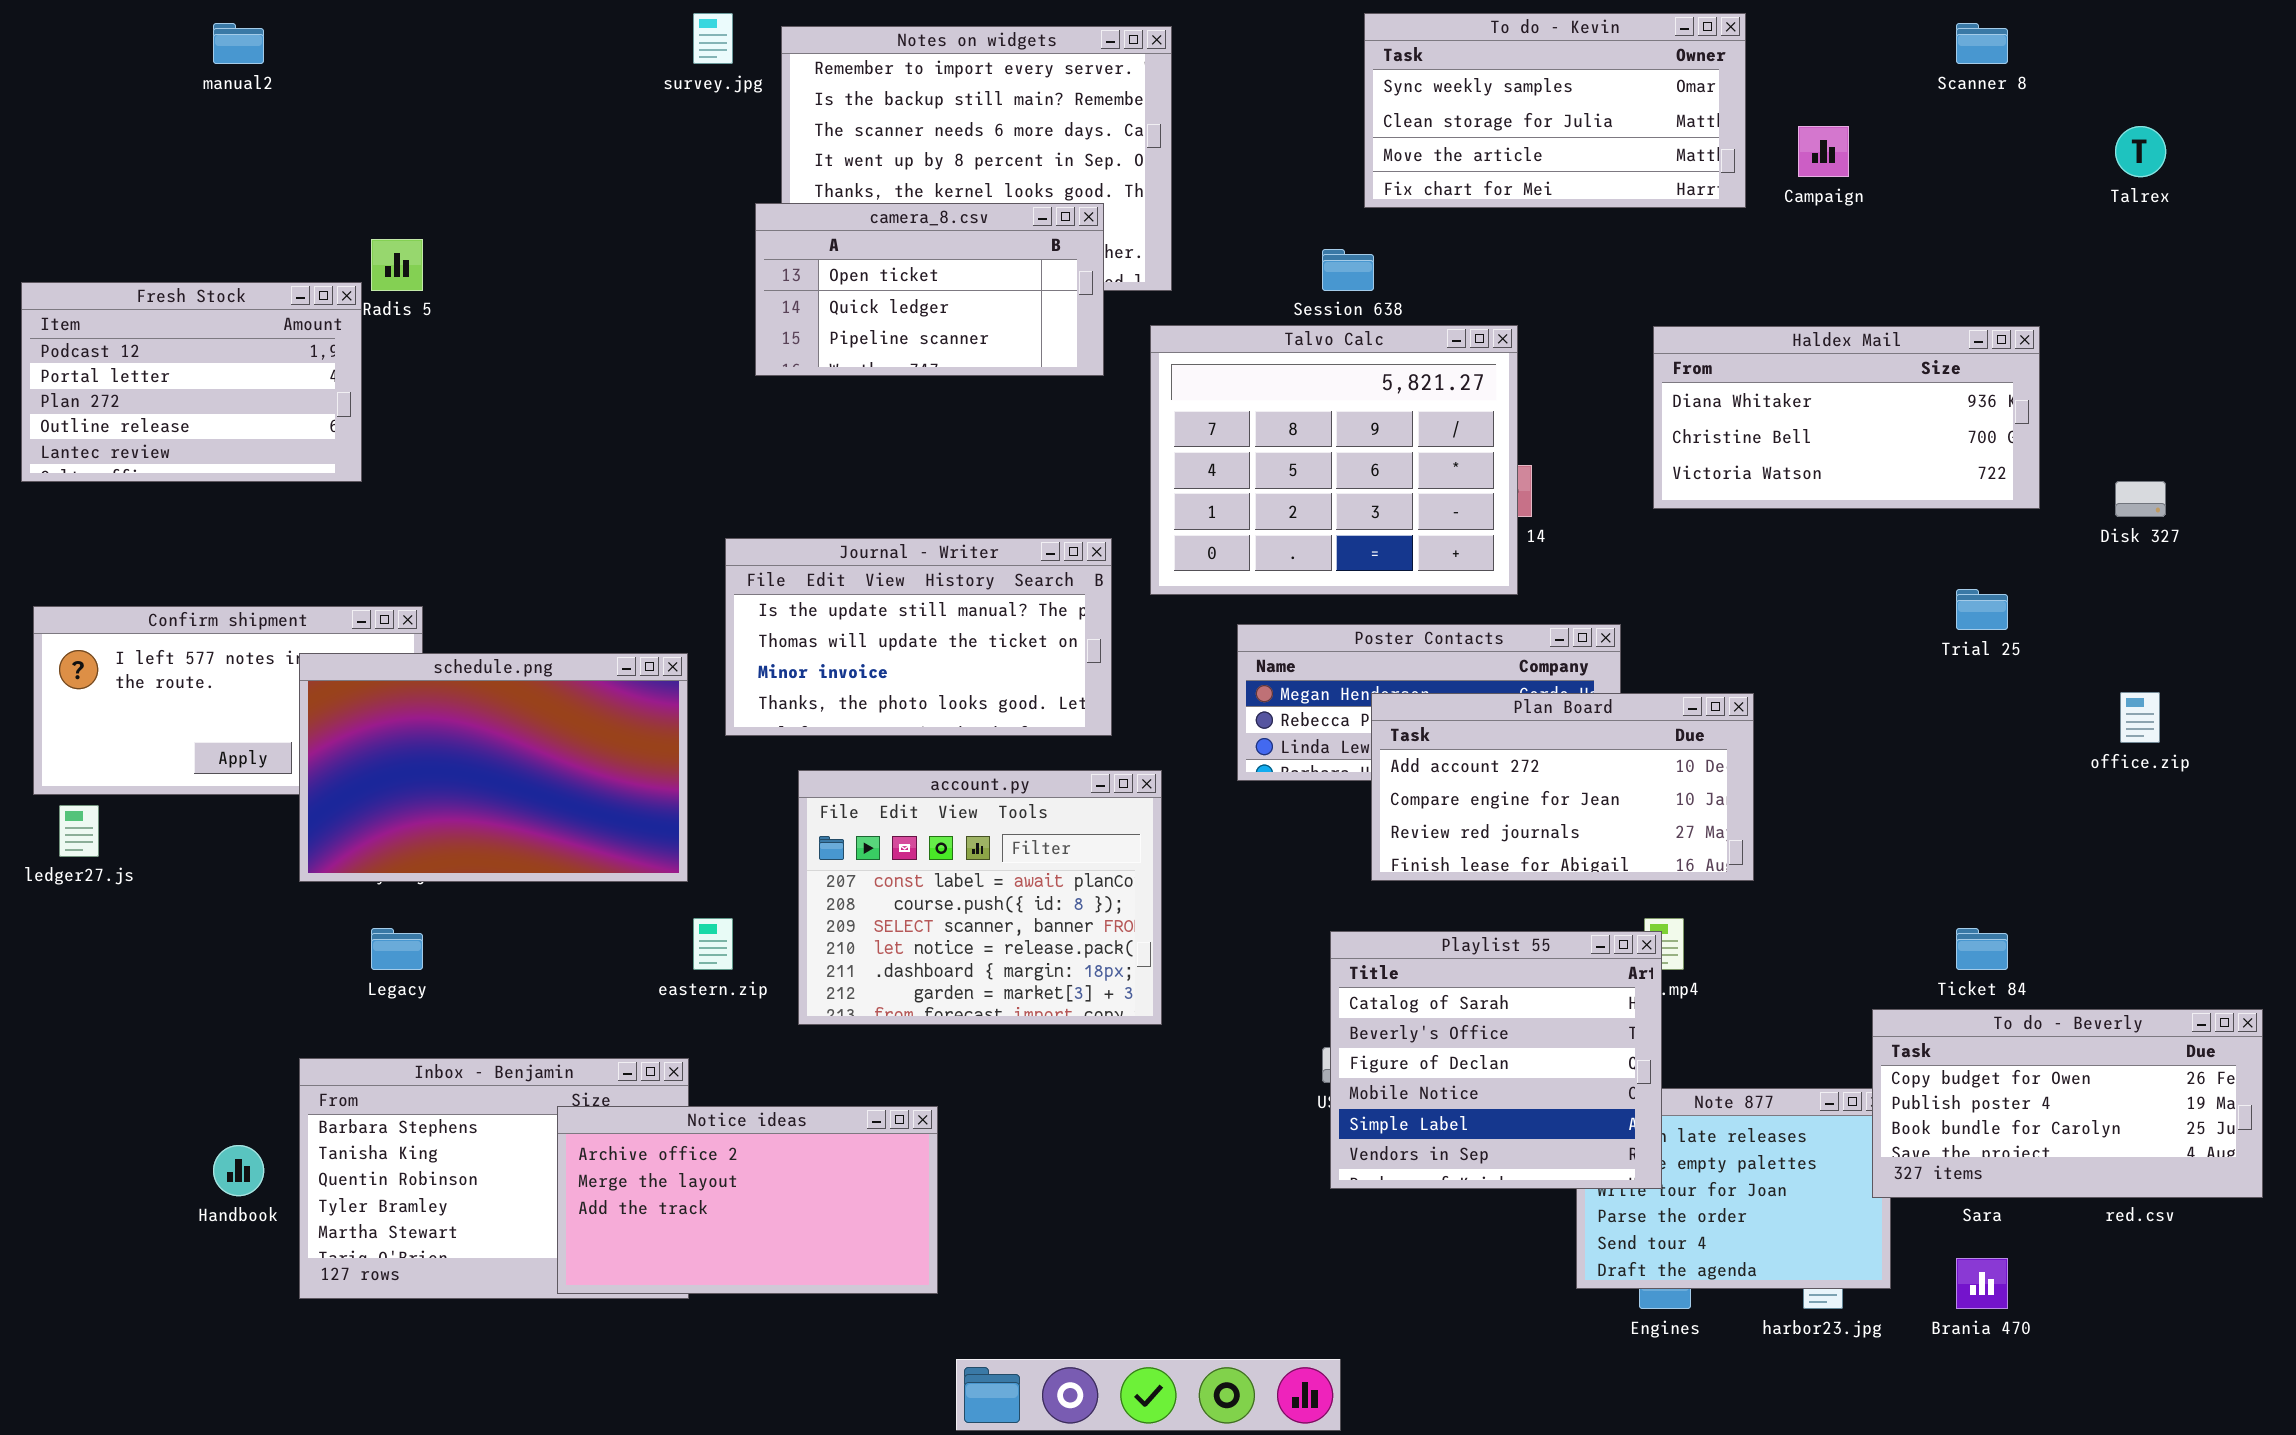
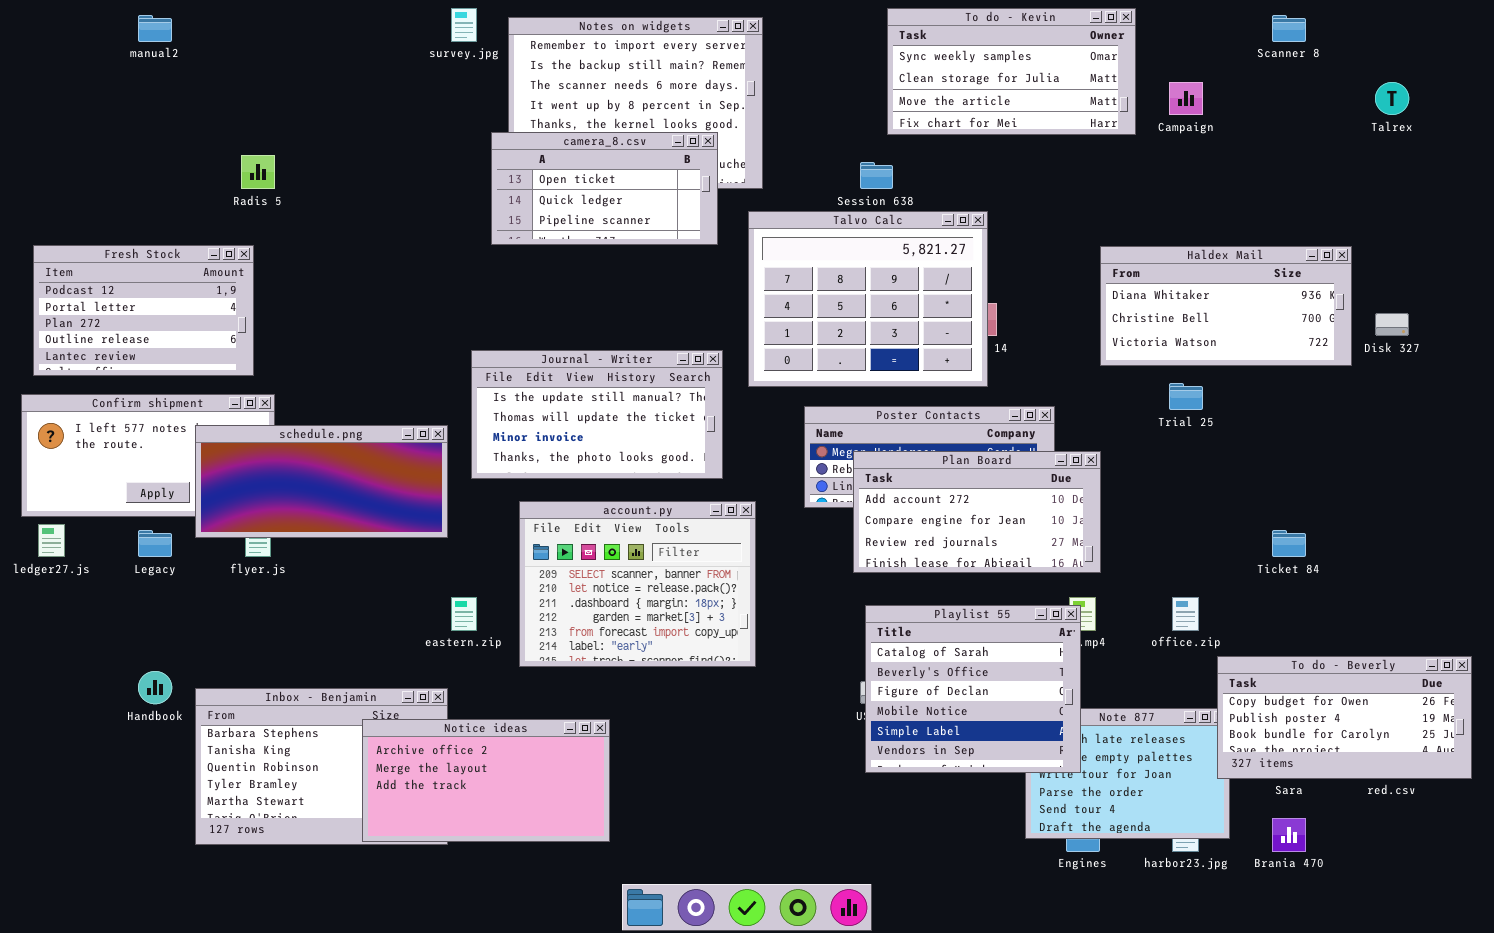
Fresh Stock: [21,282,362,482] -> [33,245,254,376], moved
Haldex Mail: [1653,326,2040,509] -> [1100,246,1352,366], moved
Trial 25: [1956,589,2008,630] -> [1169,383,1203,410], moved
schedule.png: [299,653,688,882] -> [195,425,448,538], resized
office.zip: [2120,692,2160,743] -> [1172,597,1199,631], moved
Plan Board: [1371,693,1754,881] -> [853,451,1101,573], moved
account.py: [798,770,1162,1025] -> [519,501,756,667], scrolled down 2 rows
Legacy: [371,928,423,970] -> [138,530,172,557], moved
Ticket 84: [1956,928,2008,970] -> [1272,530,1306,557], moved
Handbook: [213,1145,264,1196] -> [138,671,172,704], moved

